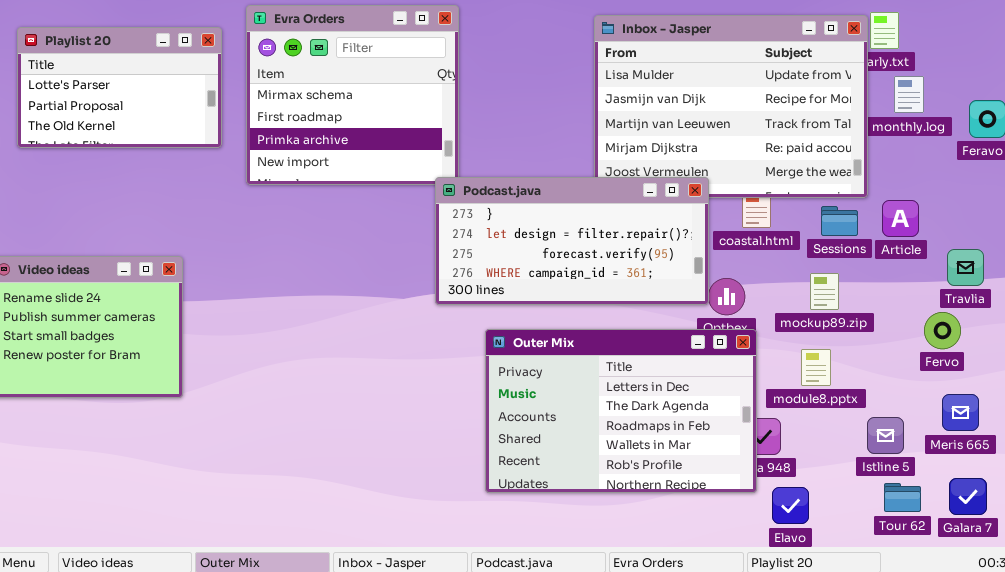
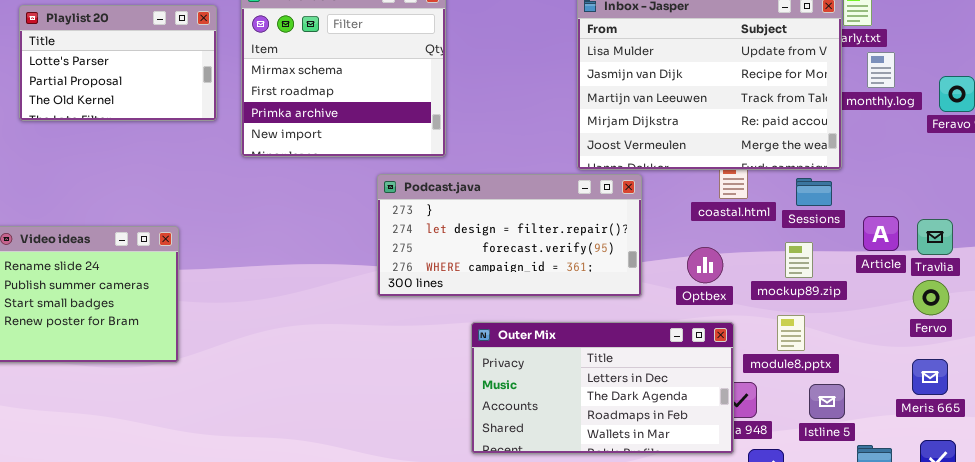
Podcast.java: [435,177,709,305] -> [377,174,642,297], moved
Article: [882,200,919,237] -> [863,216,899,251], moved
Fervo: [924,312,961,349] -> [913,280,949,315], moved
Outer Mix: [485,329,757,493] -> [471,322,734,454], resized
Istline 5: [867,417,904,454] -> [809,384,845,419], moved

